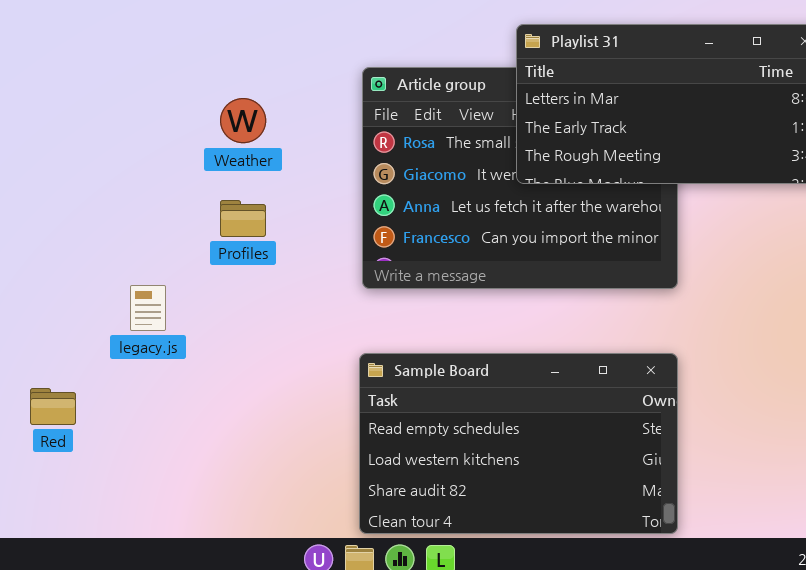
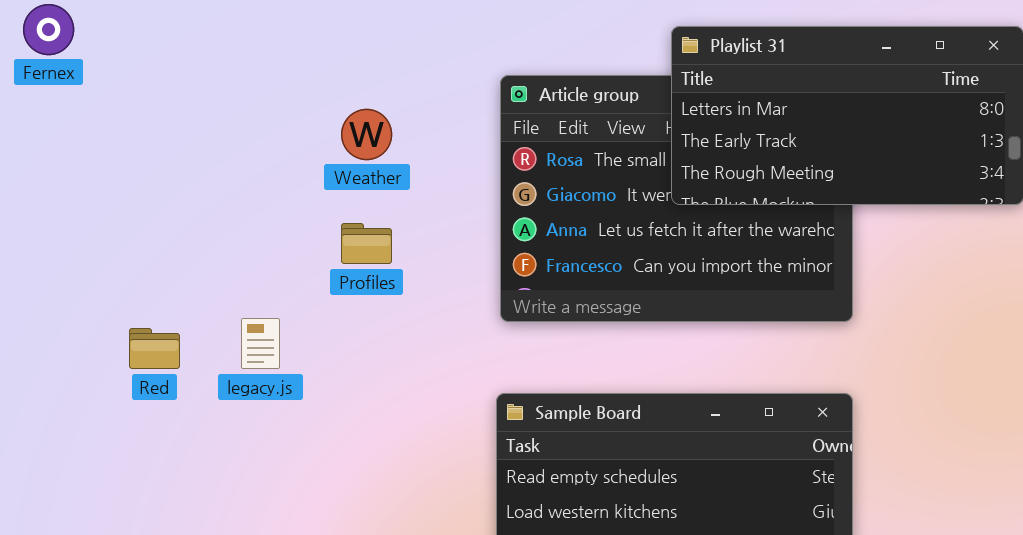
Red: [30,388,76,425] -> [129,328,180,369], moved

